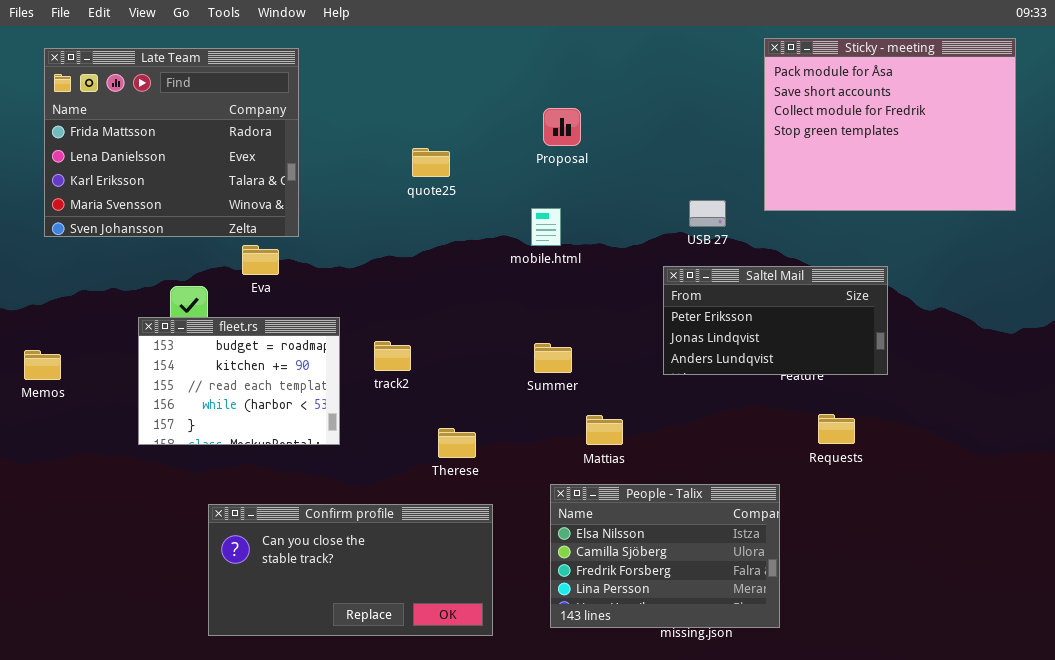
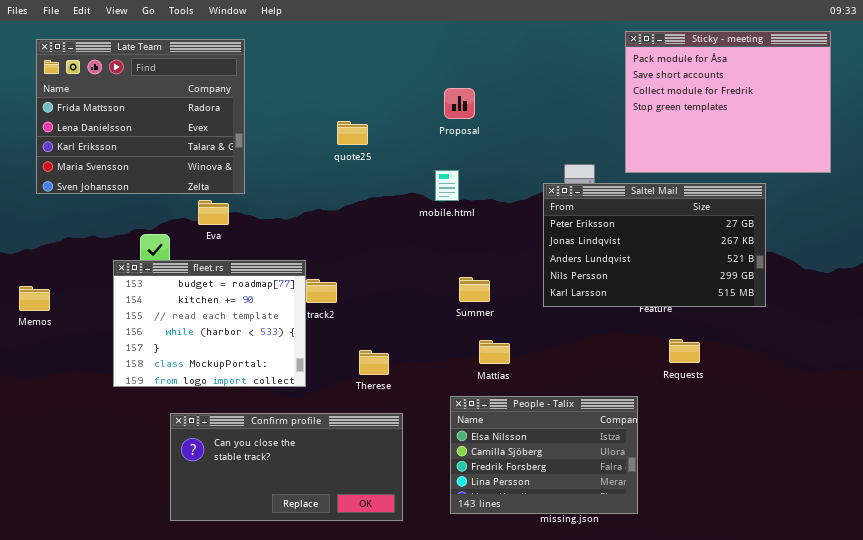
Saltel Mail: [663,266,888,375] -> [543,183,766,307], resized
fleet.rs: [138,317,340,445] -> [113,260,306,387], resized
Summer: [534,343,572,373] -> [459,277,490,302], moved

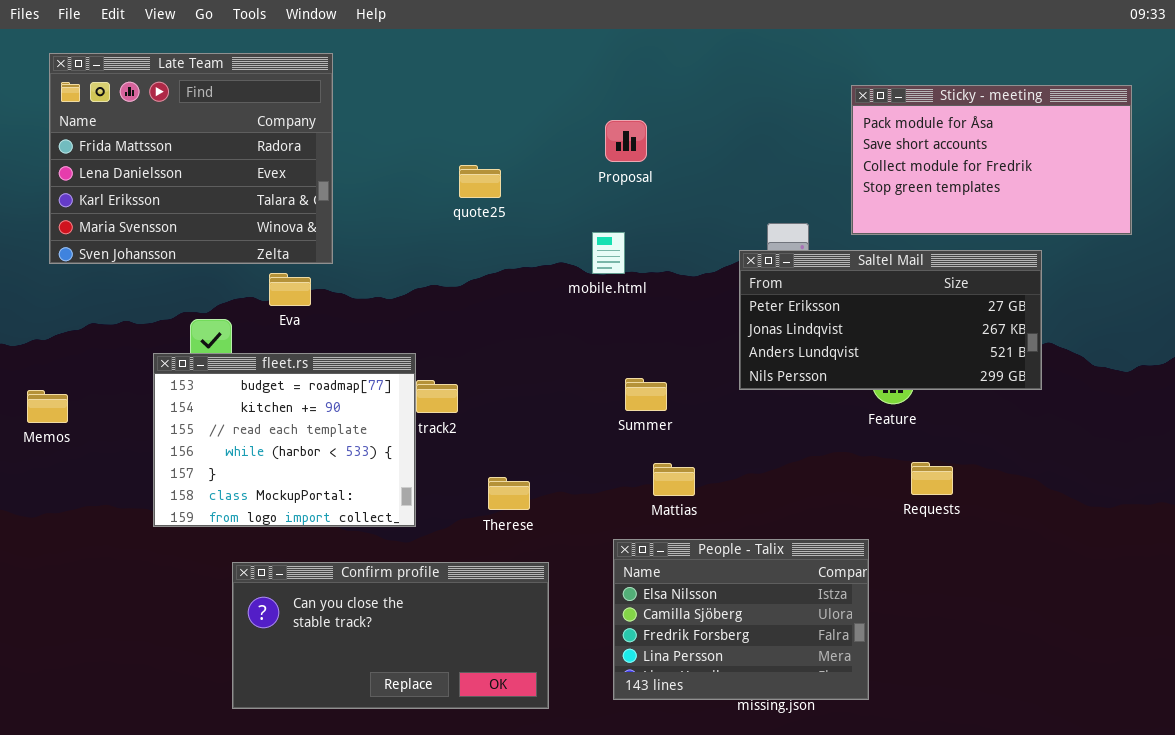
Sticky - meeting: [625,31,831,173] -> [851,85,1132,235], resized
Saltel Mail: [543,183,766,307] -> [739,250,1042,390], resized

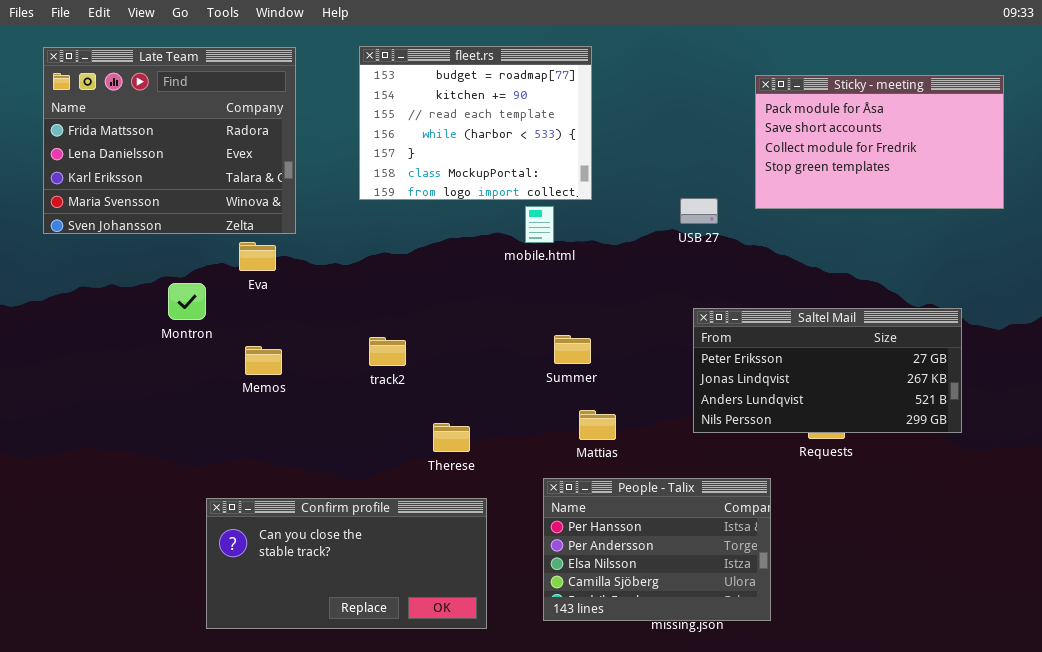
Saltel Mail: [739,250,1042,390] -> [693,308,962,433], moved
fleet.rs: [153,353,416,527] -> [359,46,592,200], moved
Memos: [27,390,68,423] -> [245,346,282,375], moved
People - Talix: [613,539,869,700] -> [543,478,771,621], scrolled up 2 rows

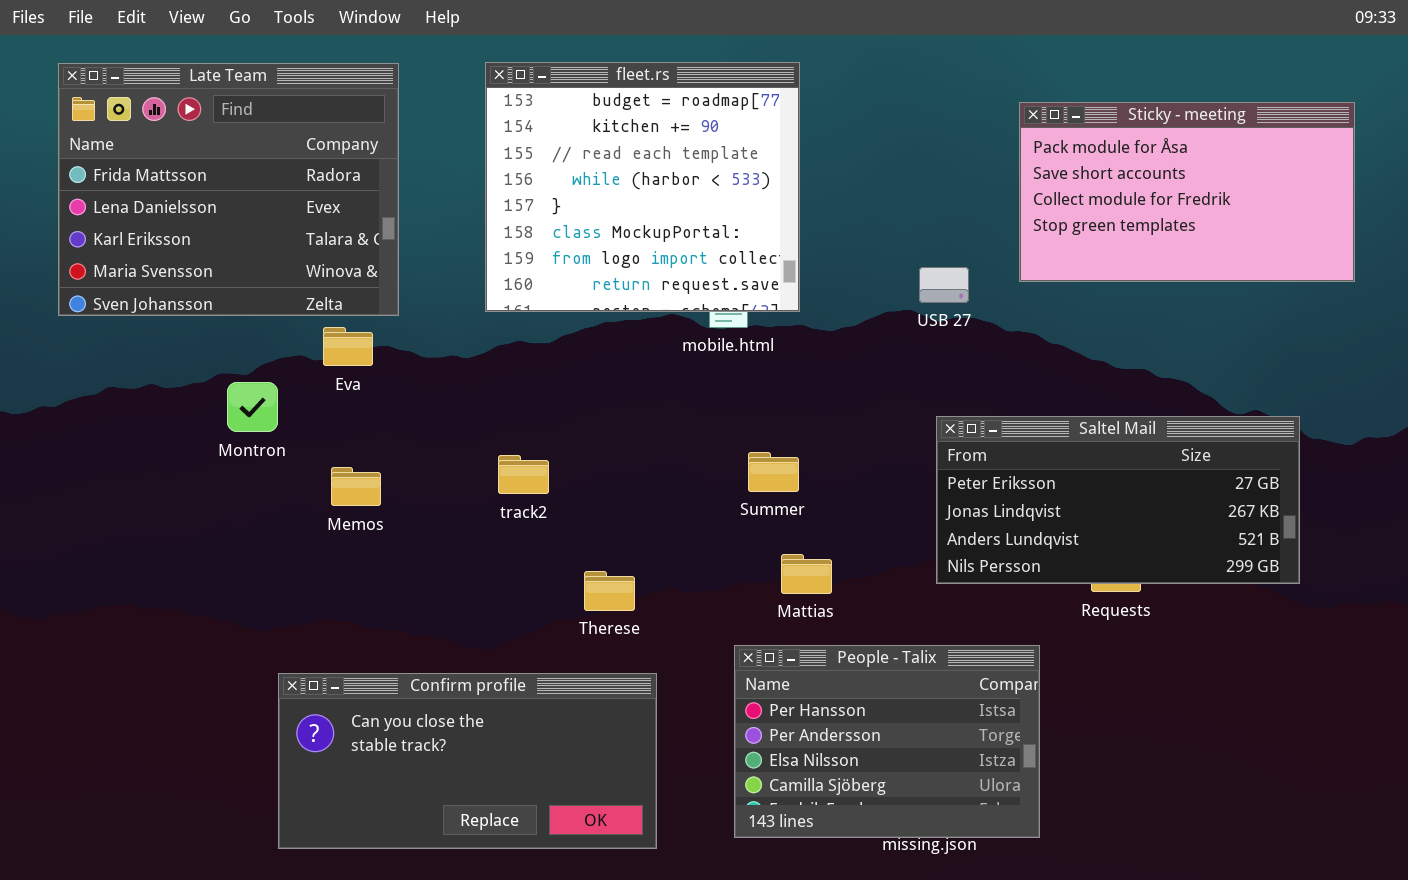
fleet.rs: [359,46,592,200] -> [485,62,800,312], resized

